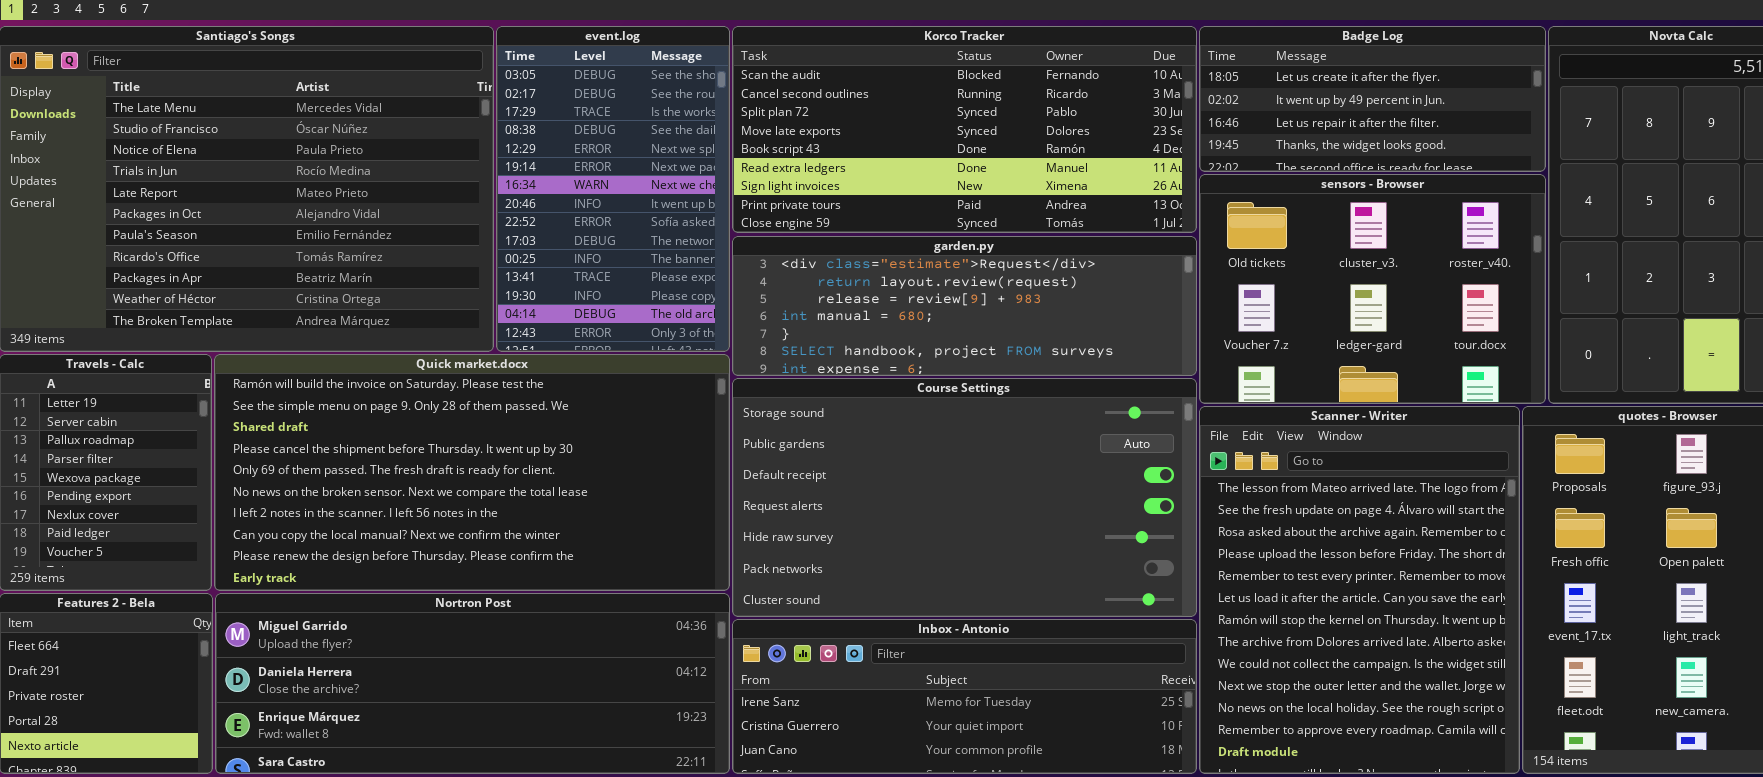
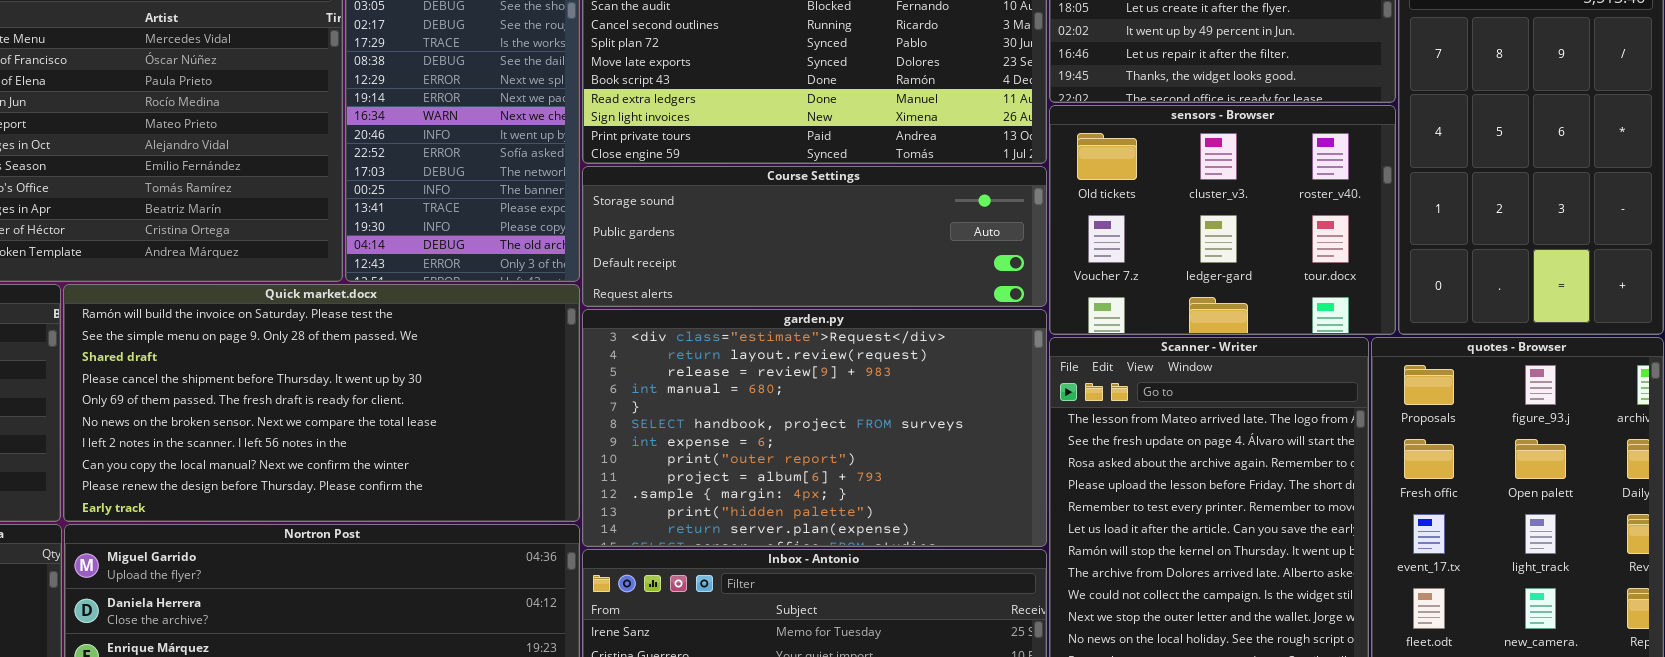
garden.py: [732,236,1197,376] -> [582,309,1047,547], moved, resized
Course Settings: [732,378,1197,617] -> [582,166,1047,307], moved, resized

